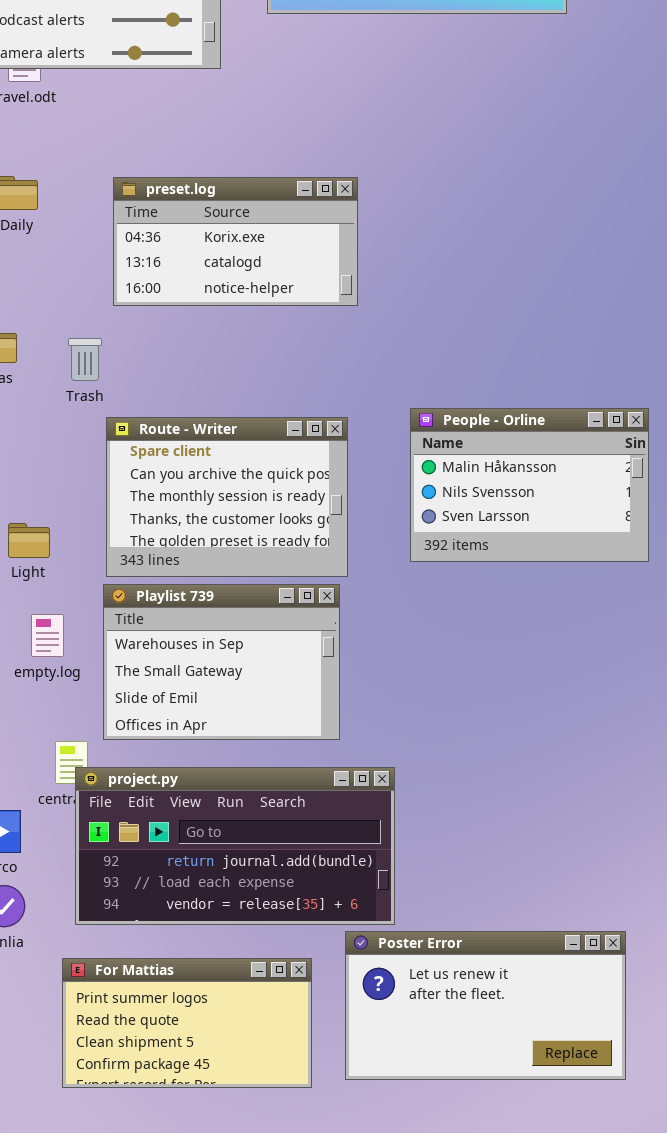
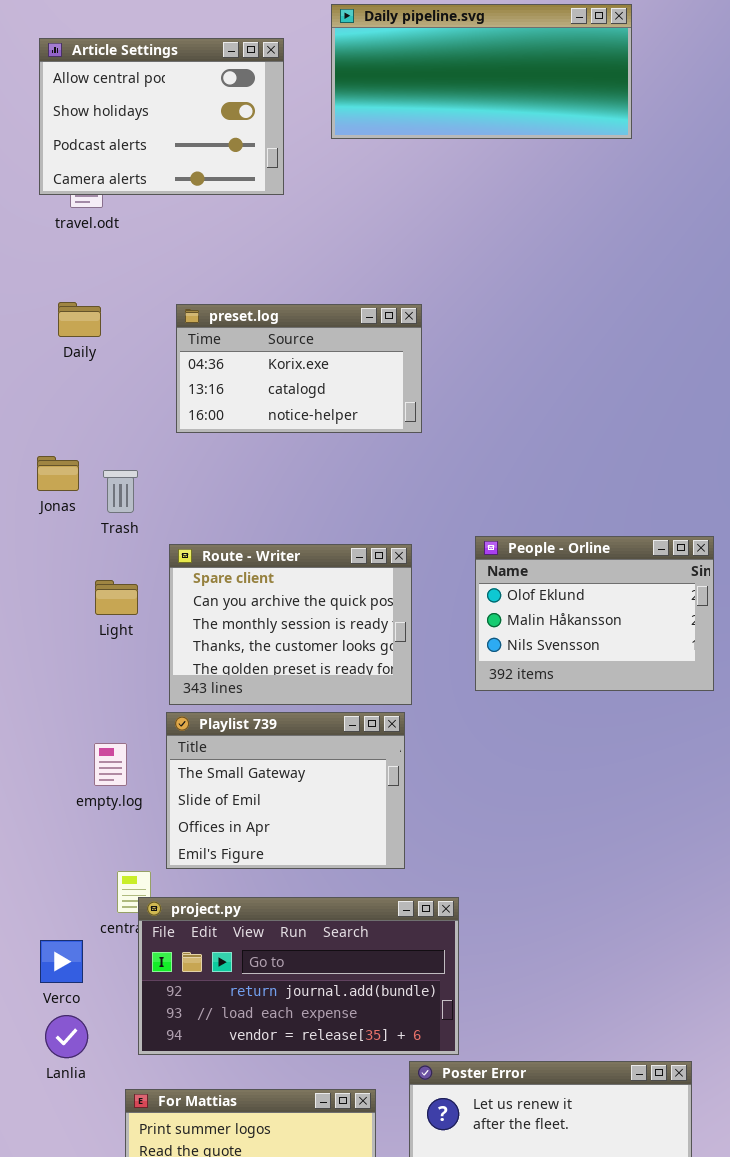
Trash: [68,338,102,381] -> [103,470,138,513], moved
People - Orline: [410,408,649,562] -> [475,536,714,691], scrolled up 1 row
Light: [8,523,50,558] -> [95,580,138,615], moved
Playlist 739: [103,584,340,740] -> [166,712,405,869], scrolled down 1 row

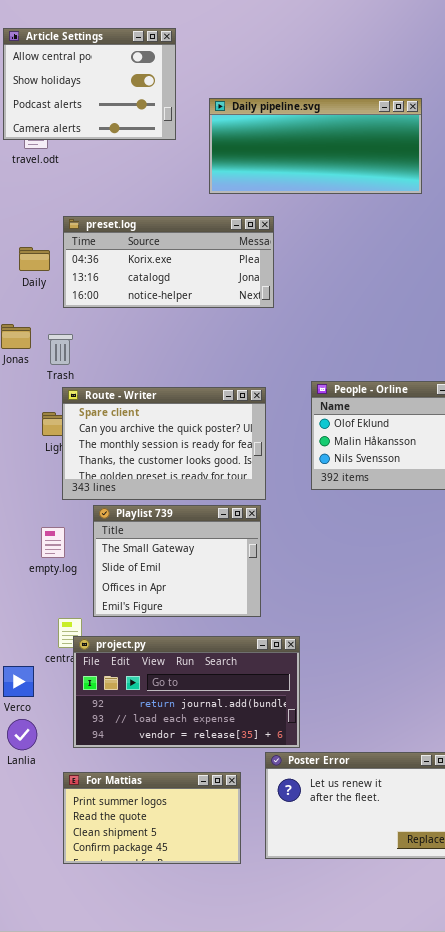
Daily pipeline.svg: [331,4,632,139] -> [209,98,422,194], moved
Daily: [58,302,101,337] -> [19,247,50,271], moved
preset.log: [176,304,422,433] -> [63,216,274,308], resized
Route - Writer: [169,544,412,705] -> [62,387,266,500], resized

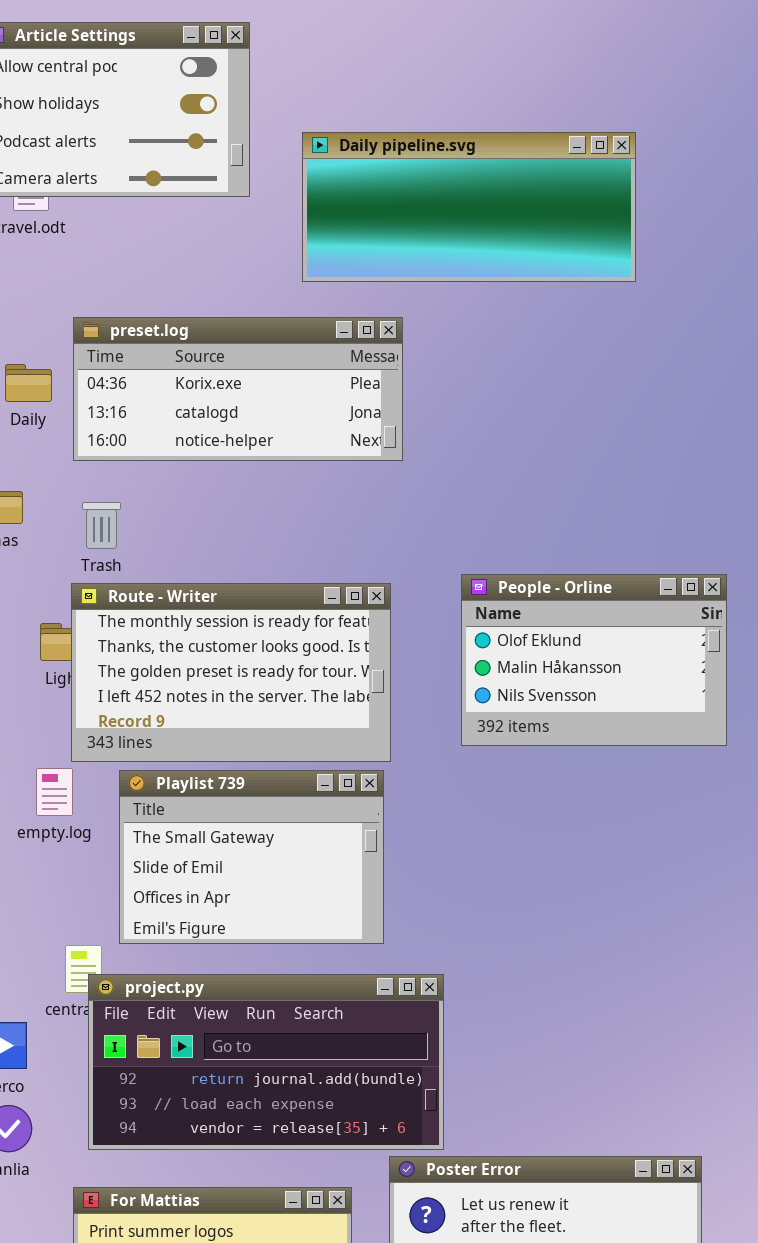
Trash: [48,334,73,365] -> [82,502,121,549], moved
Route - Writer: [62,387,266,500] -> [71,583,391,762], scrolled down 2 rows
empty.log: [41,527,65,558] -> [36,768,73,816], moved

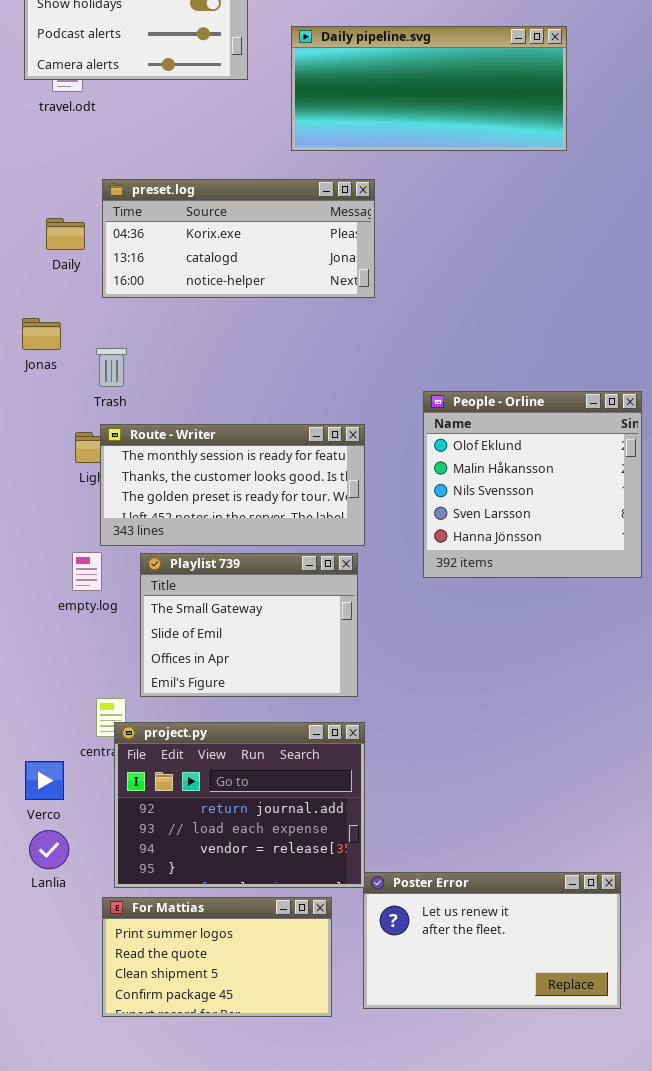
Trash: [82,502,121,549] -> [96,348,127,387], moved
People - Orline: [461,574,727,746] -> [423,391,642,578], resized
Route - Writer: [71,583,391,762] -> [100,424,365,546], resized
project.py: [88,974,444,1150] -> [114,722,365,888], resized

